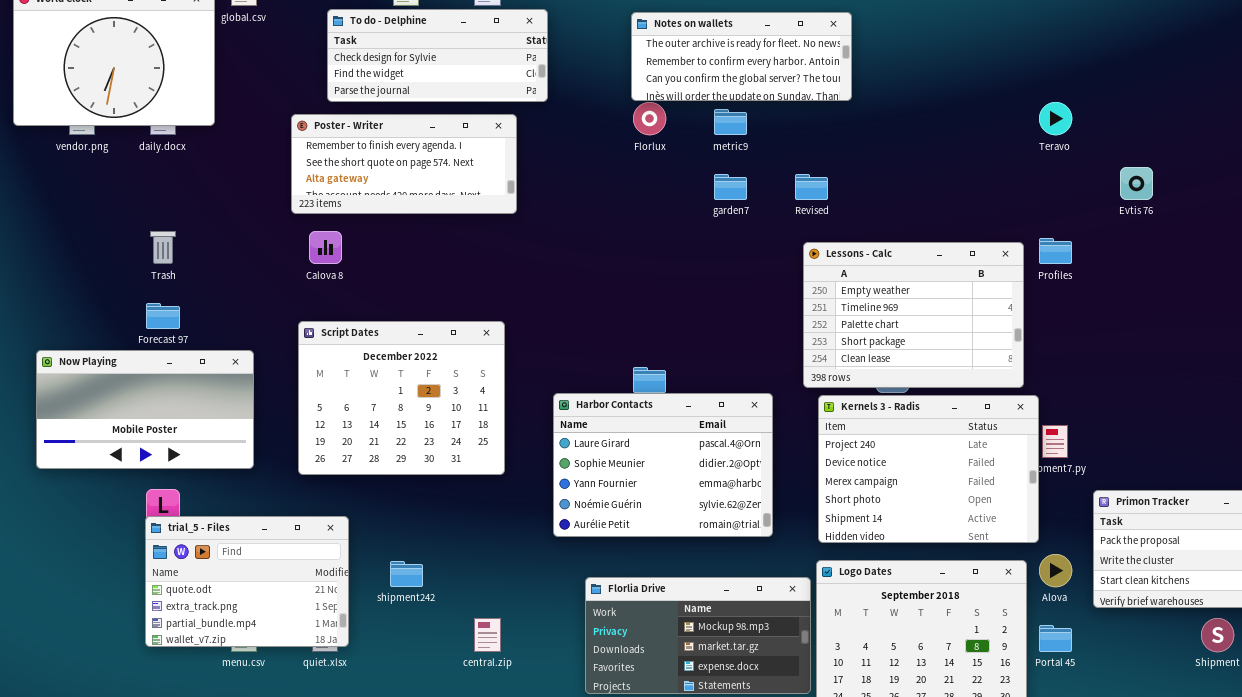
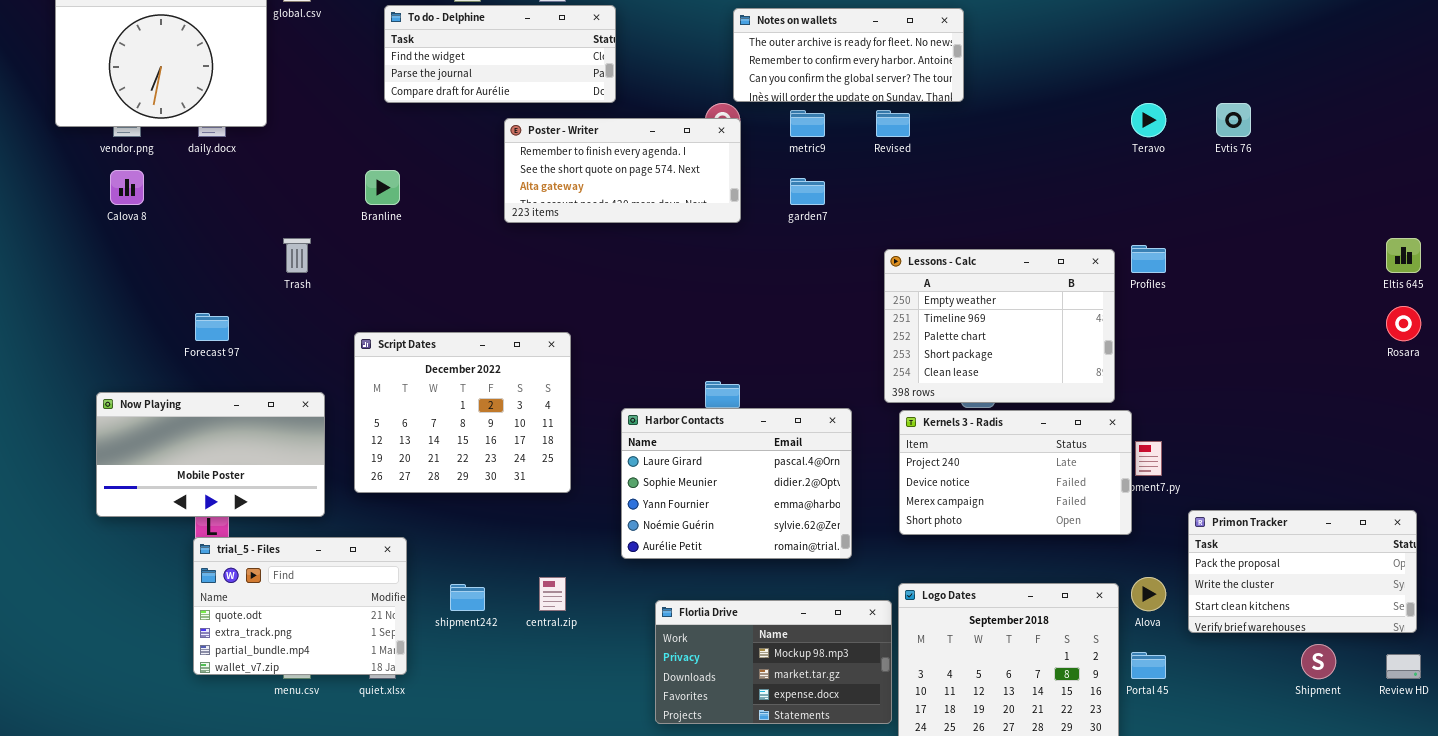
To do - Delphine: [327,9,548,102] -> [384,5,616,103], scrolled down 1 row
Notes on wallets: [631,12,852,101] -> [733,8,964,102], moved
Poster - Writer: [291,114,517,214] -> [504,118,741,223], moved
Evtis 76: [1120,167,1153,200] -> [1216,103,1251,137], moved
Revised: [795,174,828,200] -> [876,110,910,137], moved
Trash: [150,231,176,264] -> [283,238,311,273], moved
Calova 8: [309,231,342,264] -> [110,170,144,205], moved
Now Playing: [36,350,254,469] -> [96,392,325,517], moved
Kernels 3 - Radis: [818,395,1039,543] -> [899,410,1132,535], resized
central.zip: [474,618,501,652] -> [539,577,566,611], moved

